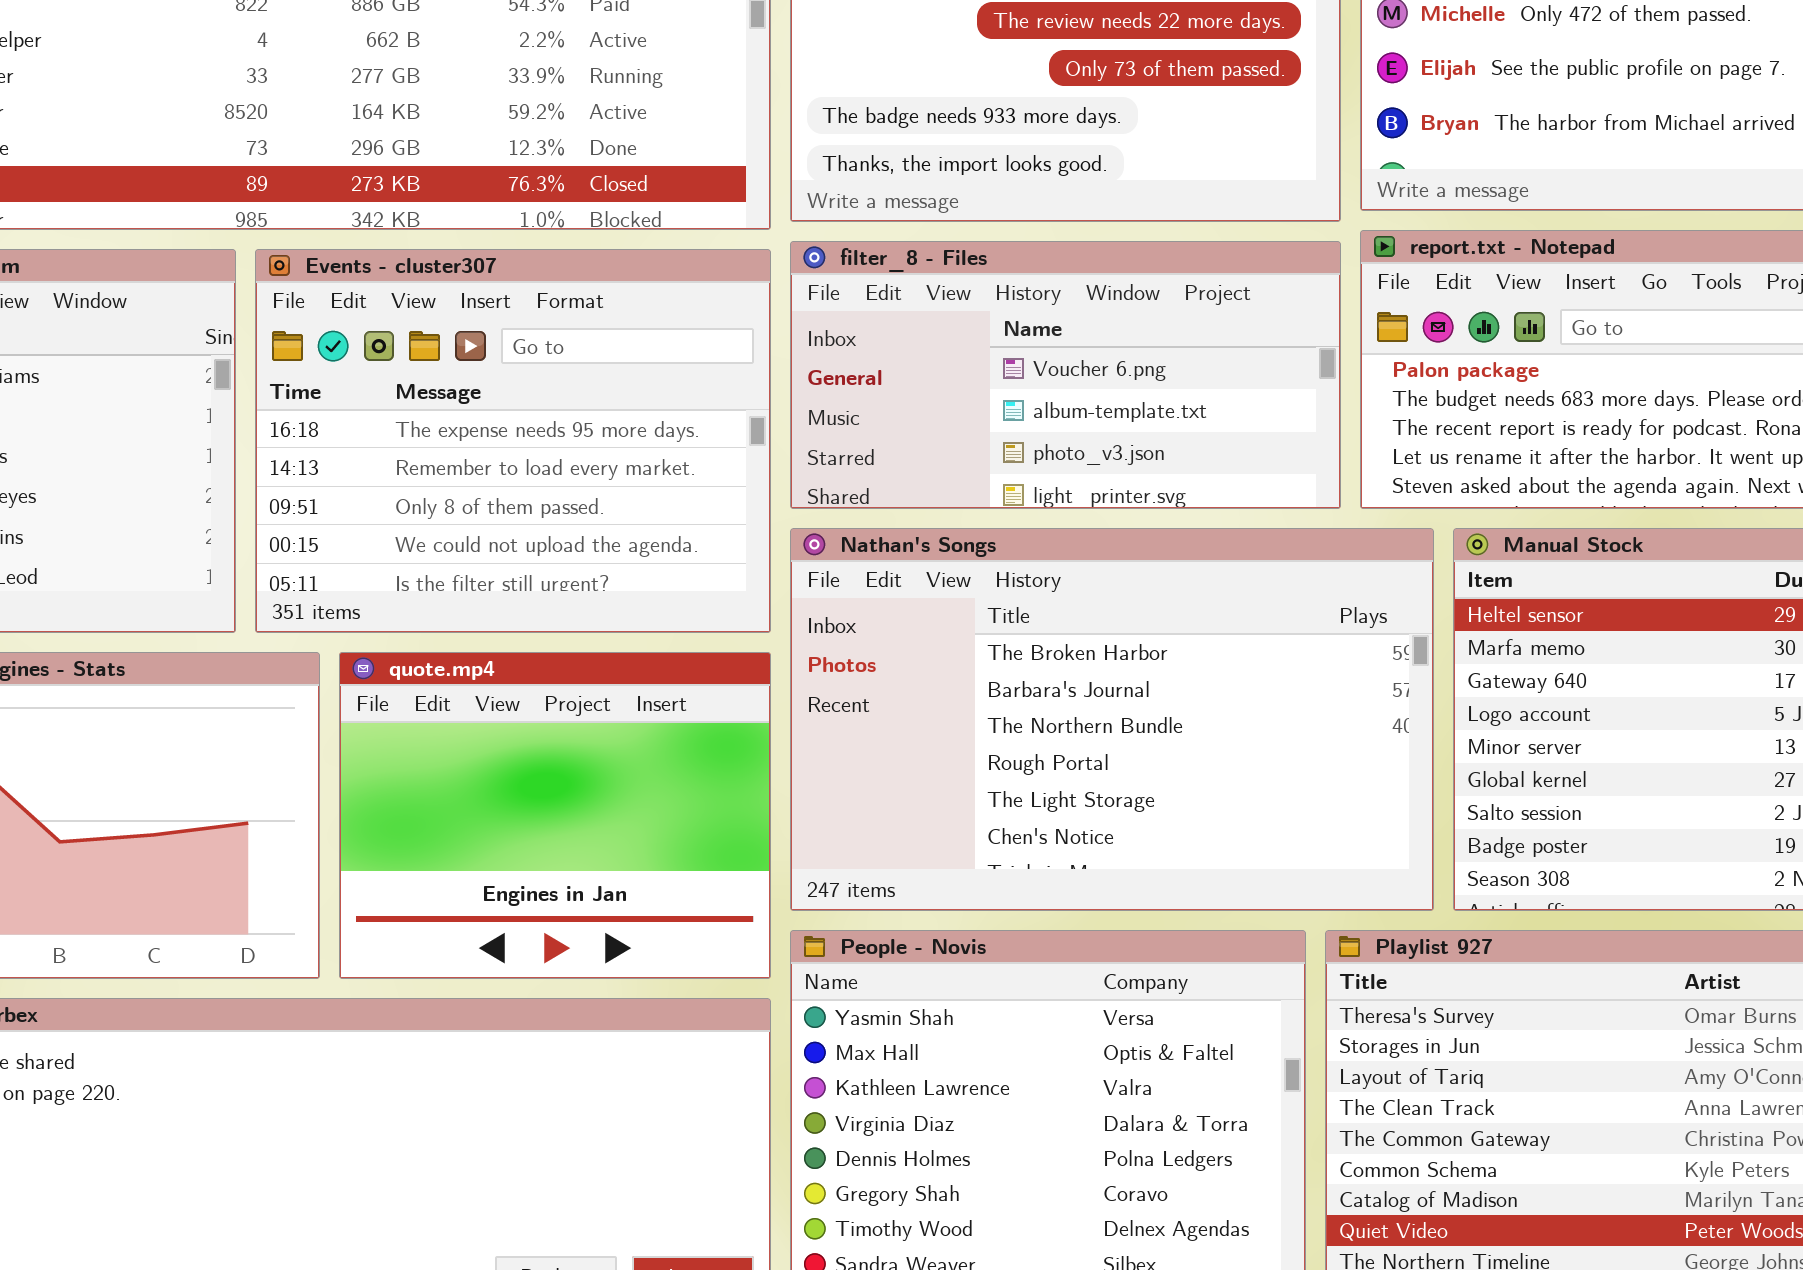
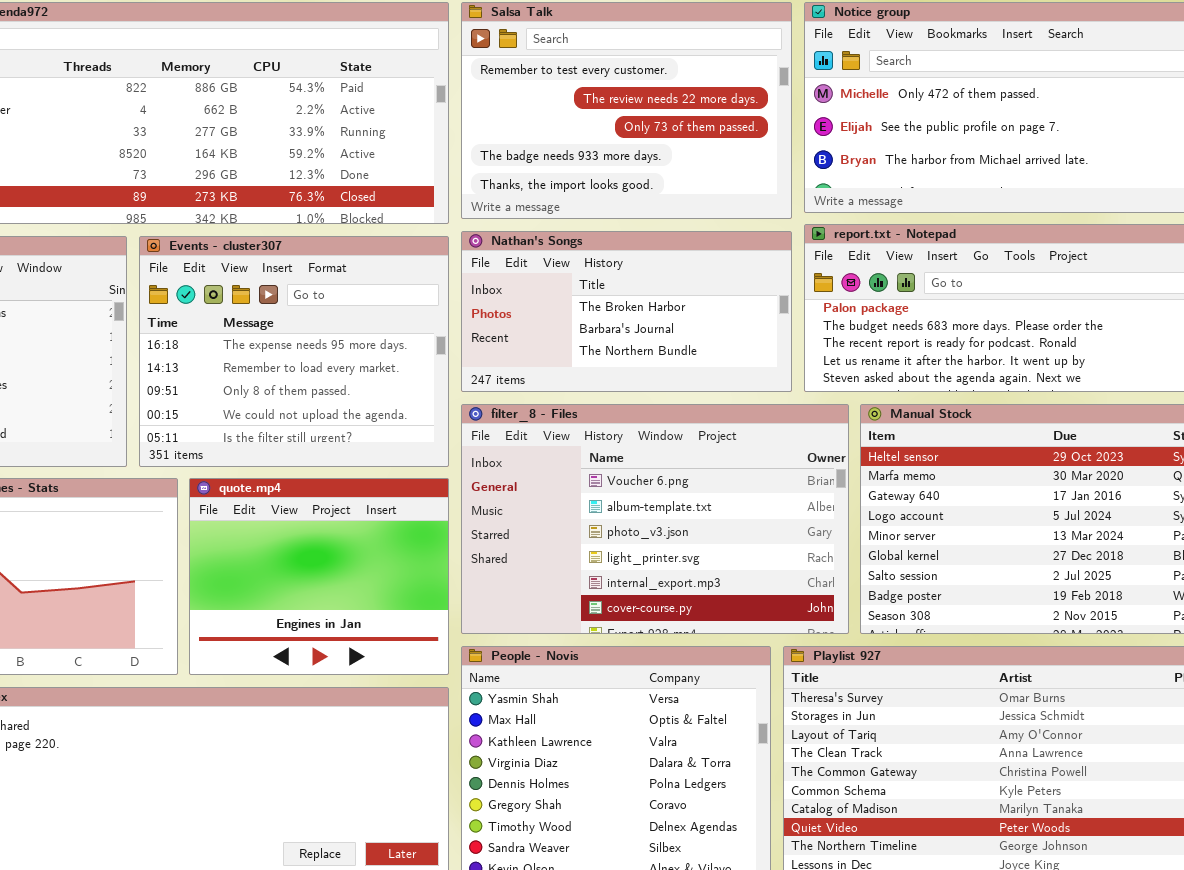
filter_8 - Files: [790,241,1341,509] -> [461,404,849,634], moved, resized
Nathan's Songs: [790,528,1434,911] -> [461,231,792,392], moved, resized

